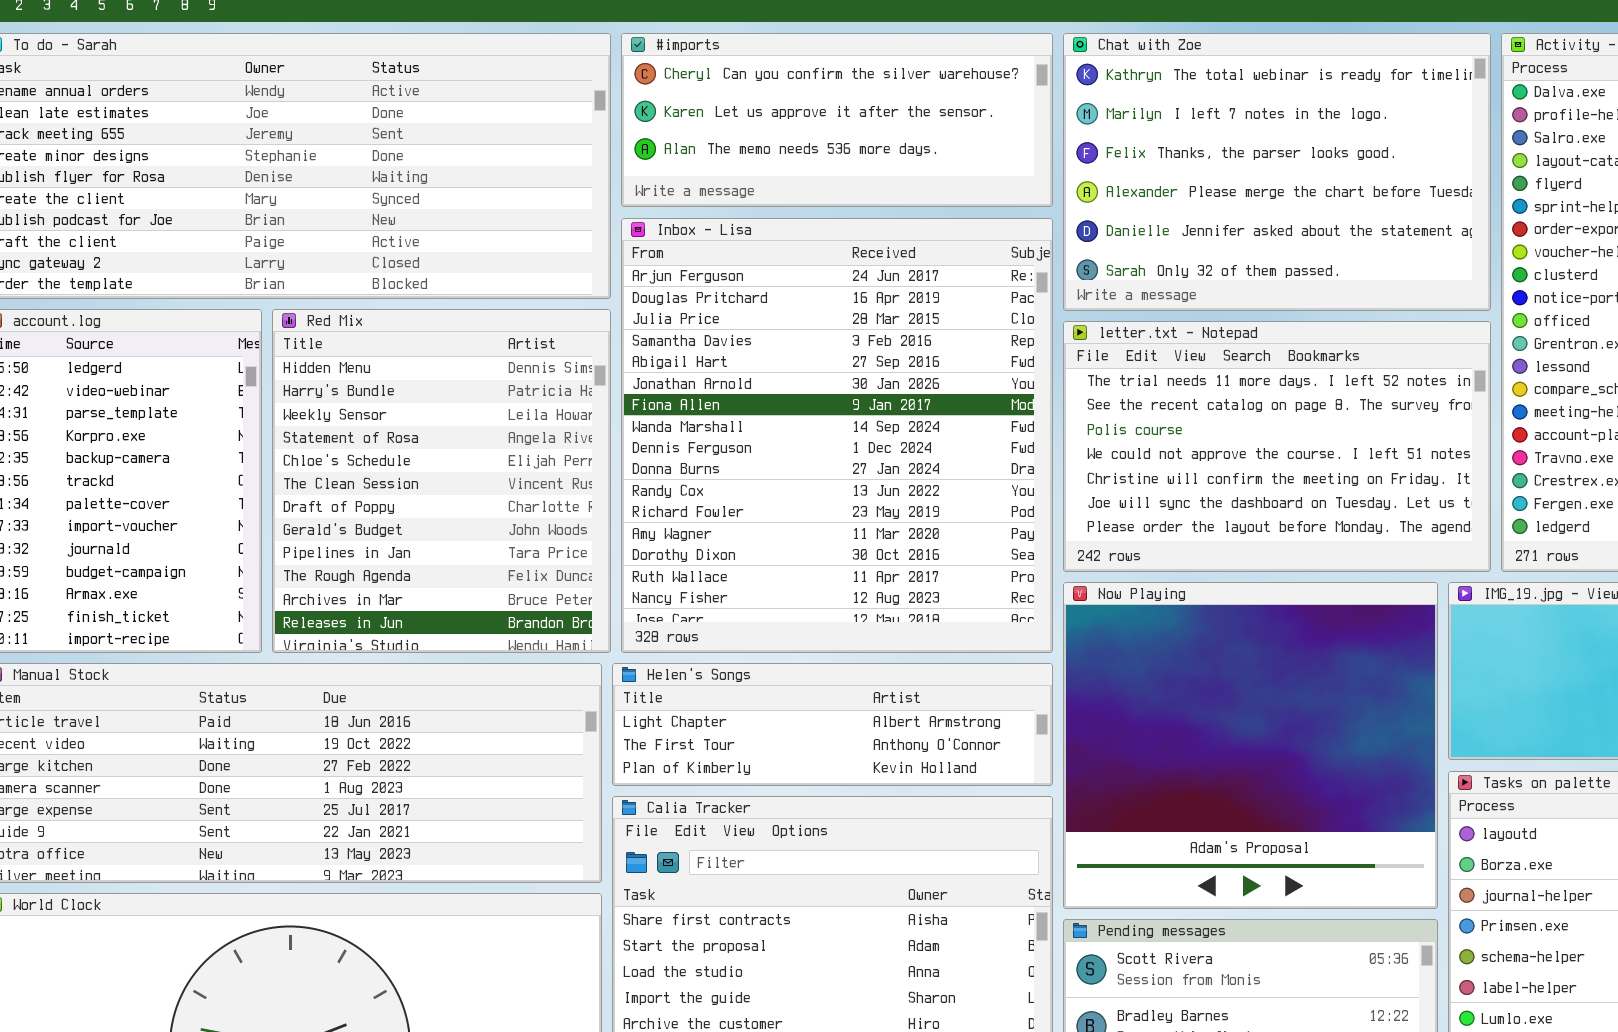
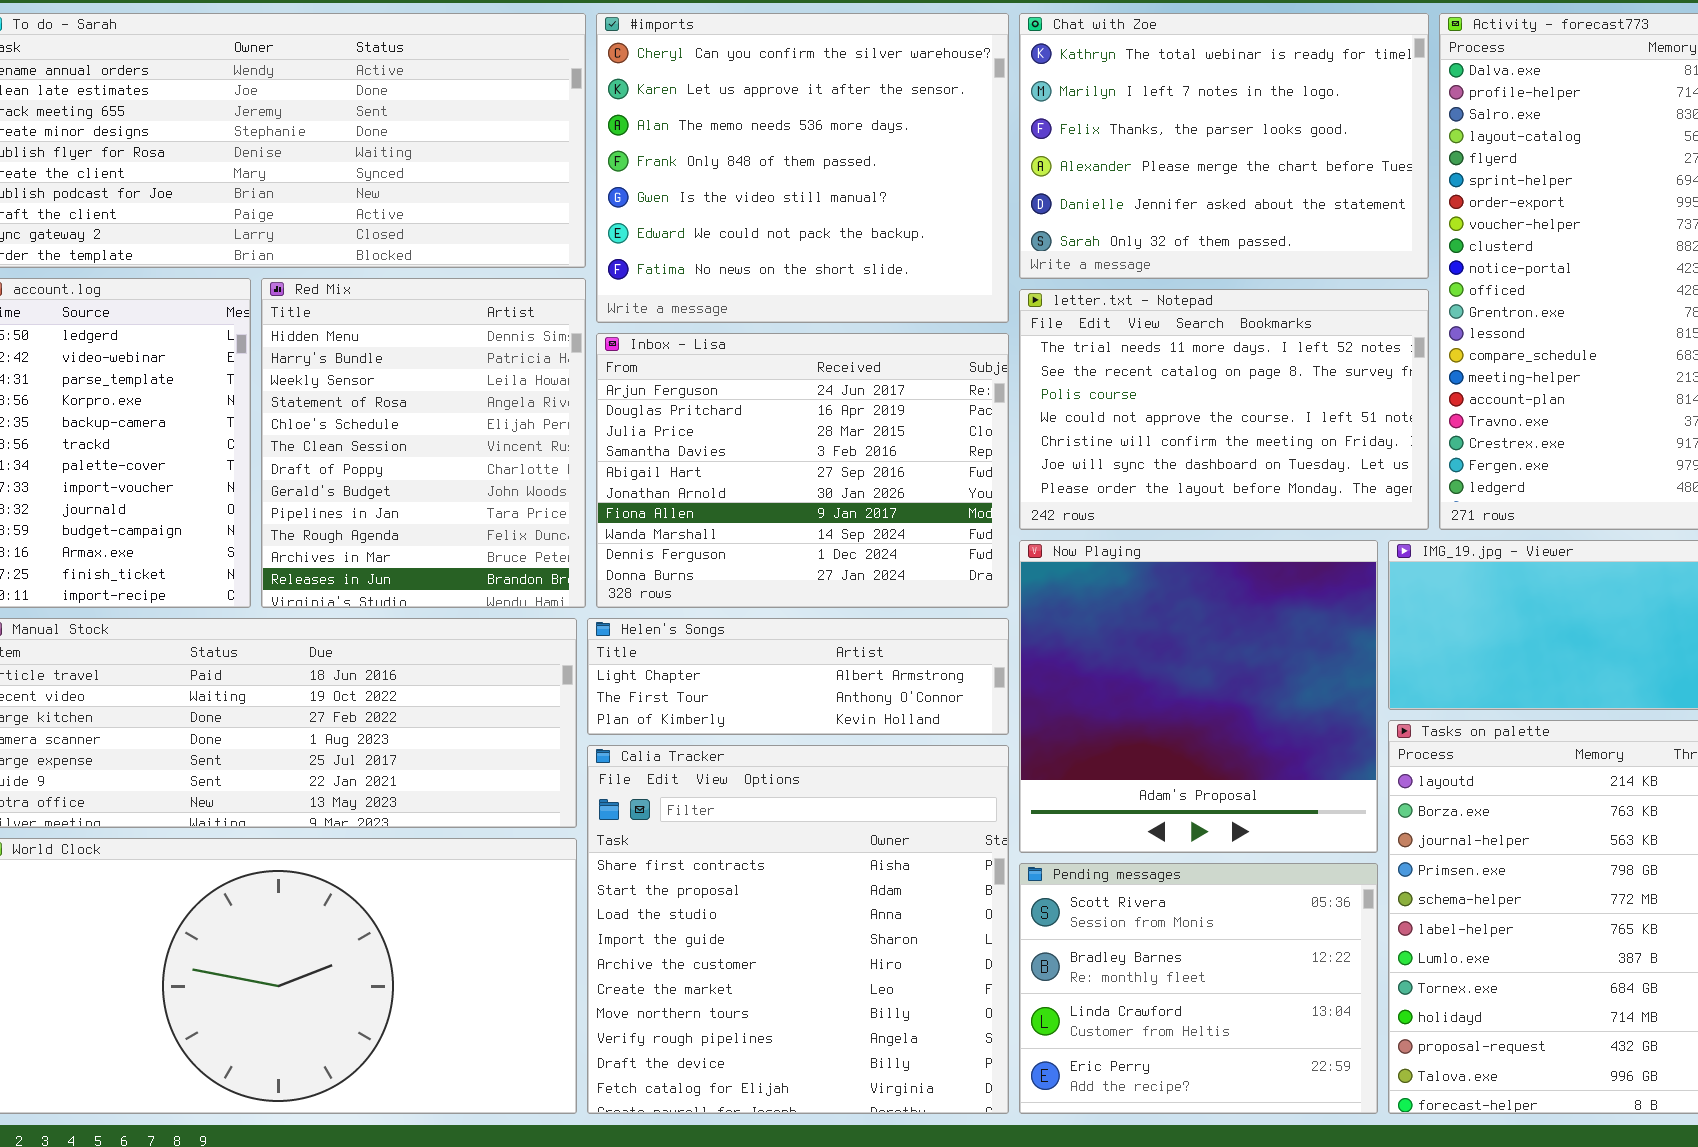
#imports: [621,33,1053,207] -> [596,13,1009,323], resized
Inbox - Lisa: [621,218,1053,653] -> [596,333,1009,608], resized

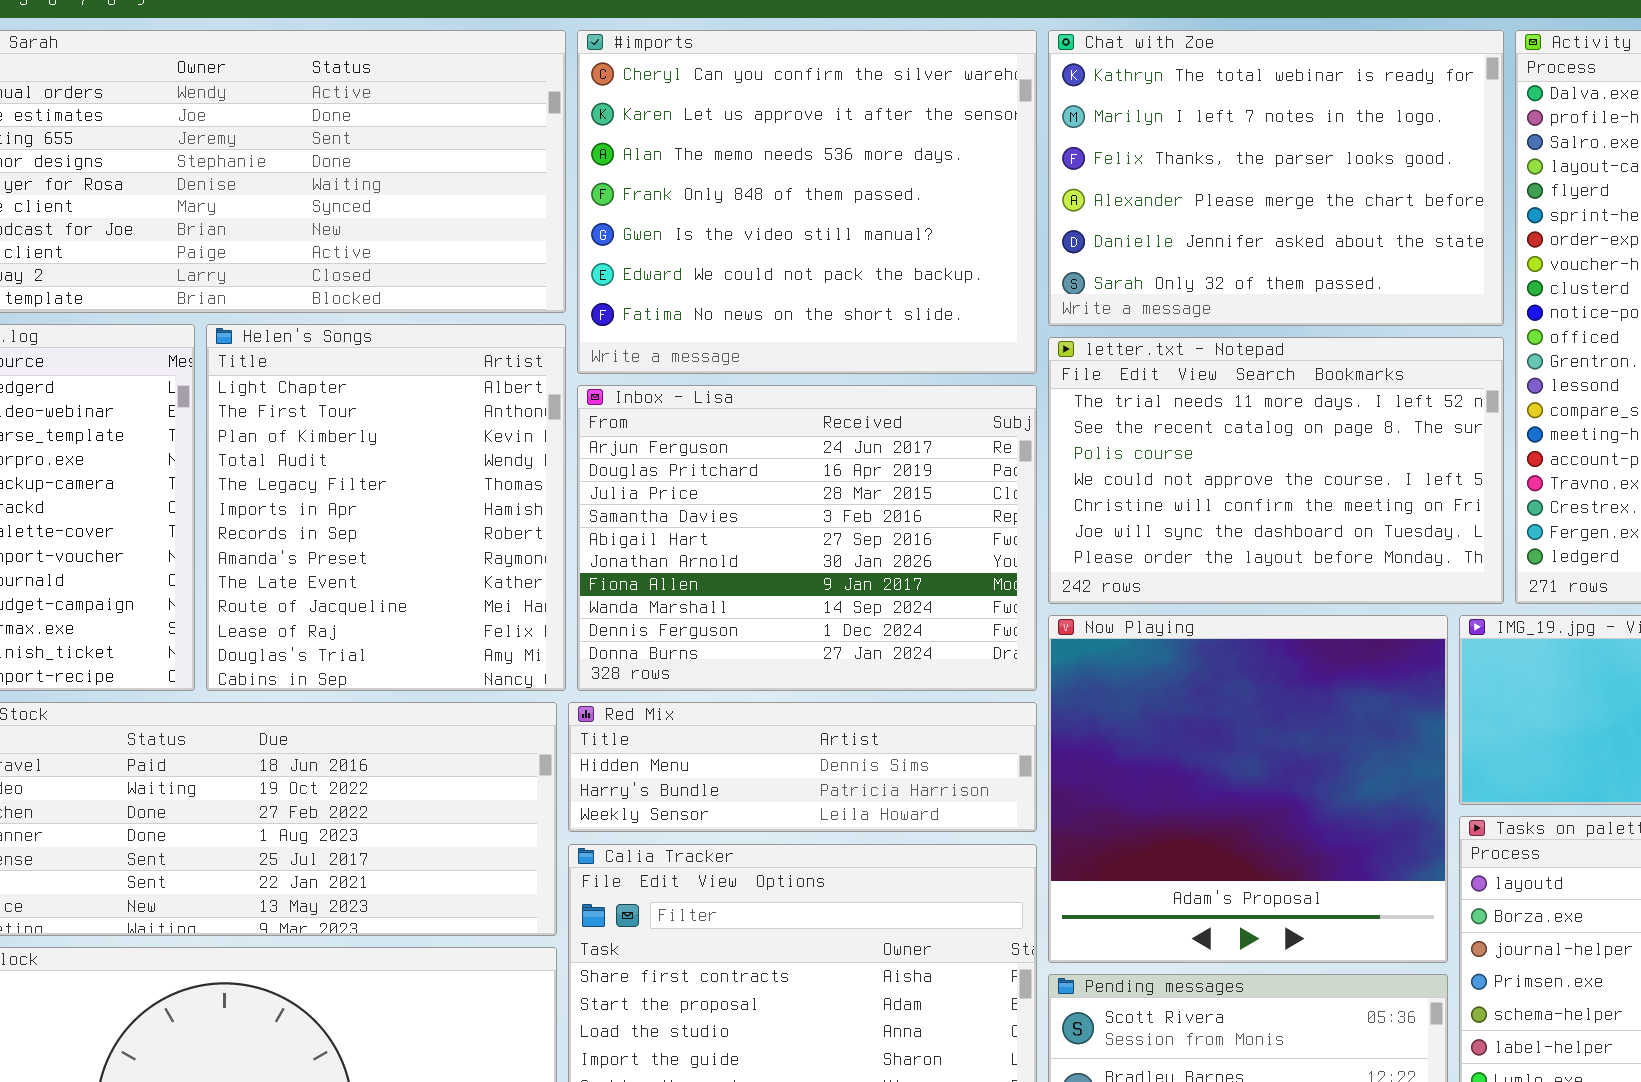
Red Mix: [261,278,586,608] -> [568,702,1037,832], moved, resized
Helen's Songs: [587,618,1009,735] -> [206,324,566,691], moved, resized

